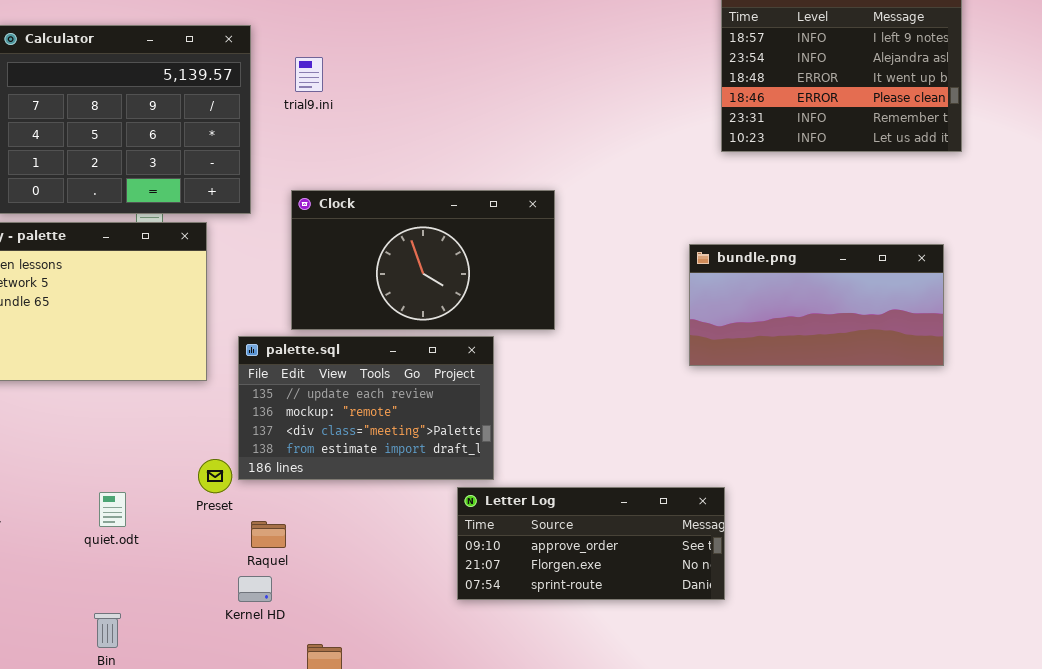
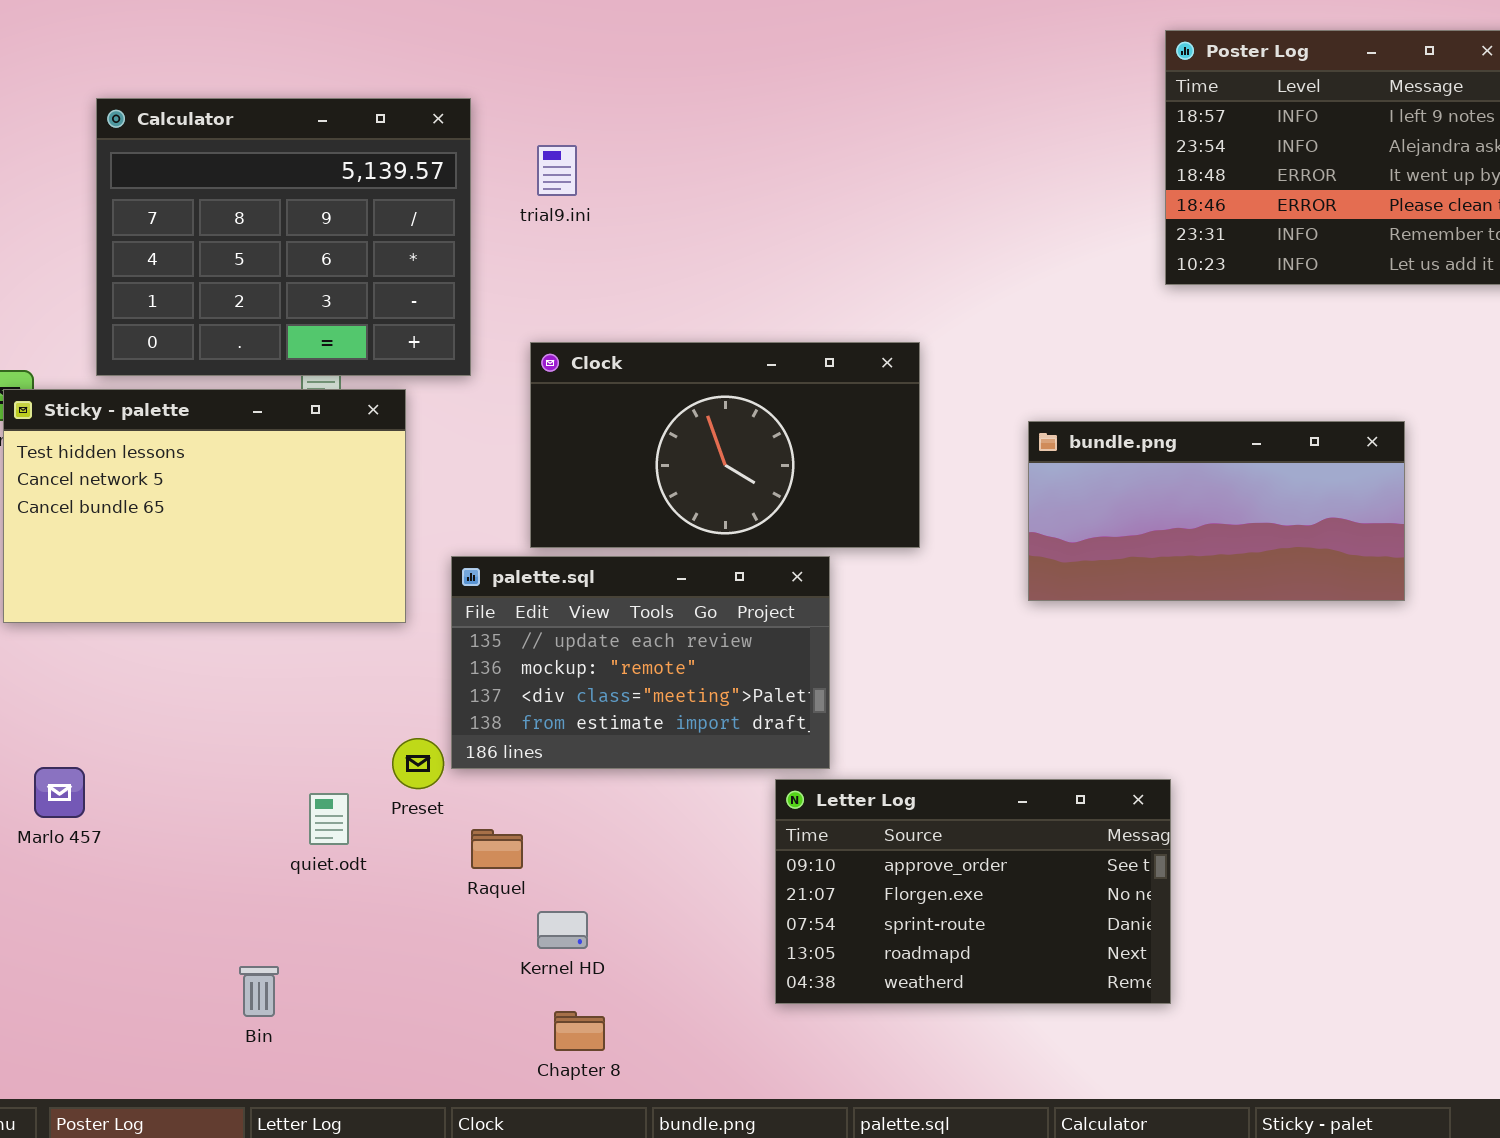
bundle.png: [689,244,944,366] -> [1028,421,1405,601], moved
Letter Log: [457,487,725,600] -> [775,779,1171,1004], resized
quiet.odt: [99,492,126,527] -> [309,793,349,845], moved
Kernel HD: [238,576,272,602] -> [537,911,588,949], moved

